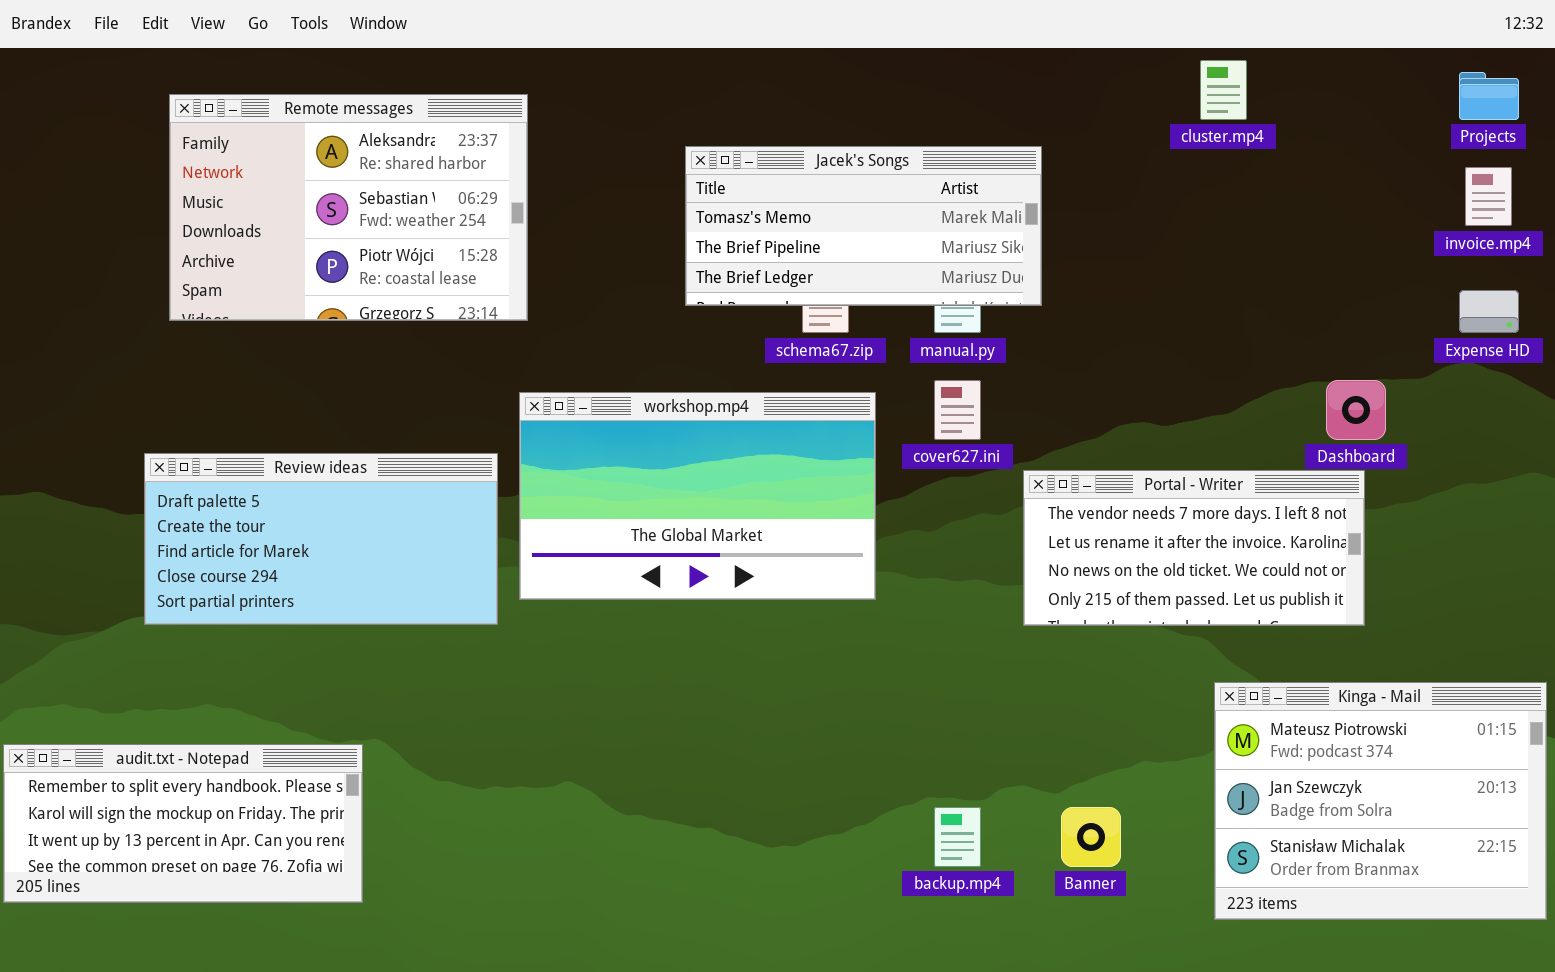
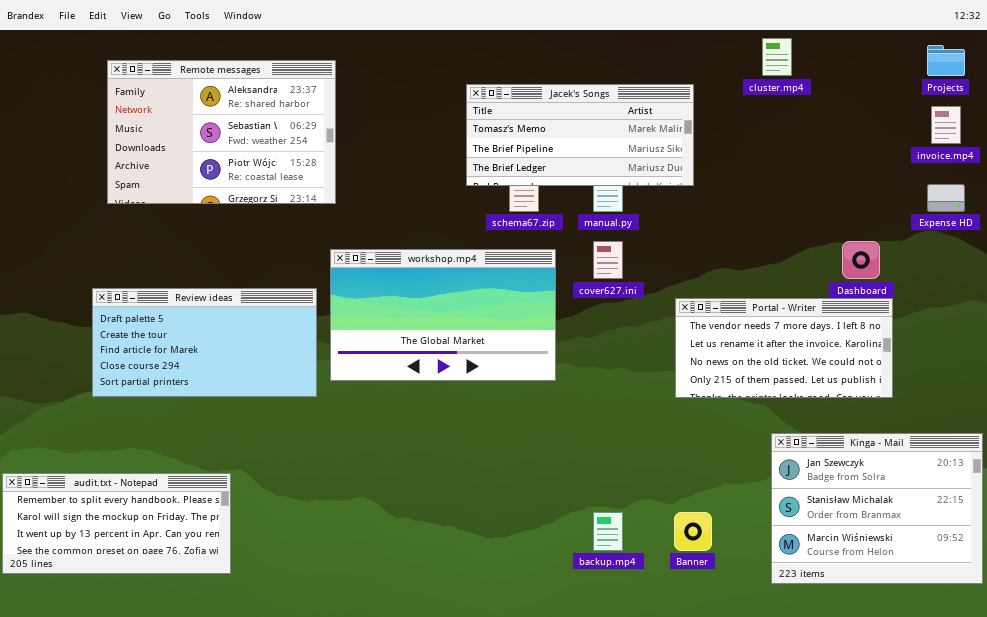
Jacek's Songs: [685,146,1042,306] -> [466,84,694,186], moved
Portal - Writer: [1023,470,1365,626] -> [675,298,893,398], moved
Kinga - Mail: [1214,682,1547,920] -> [771,433,983,584], scrolled down 1 row

